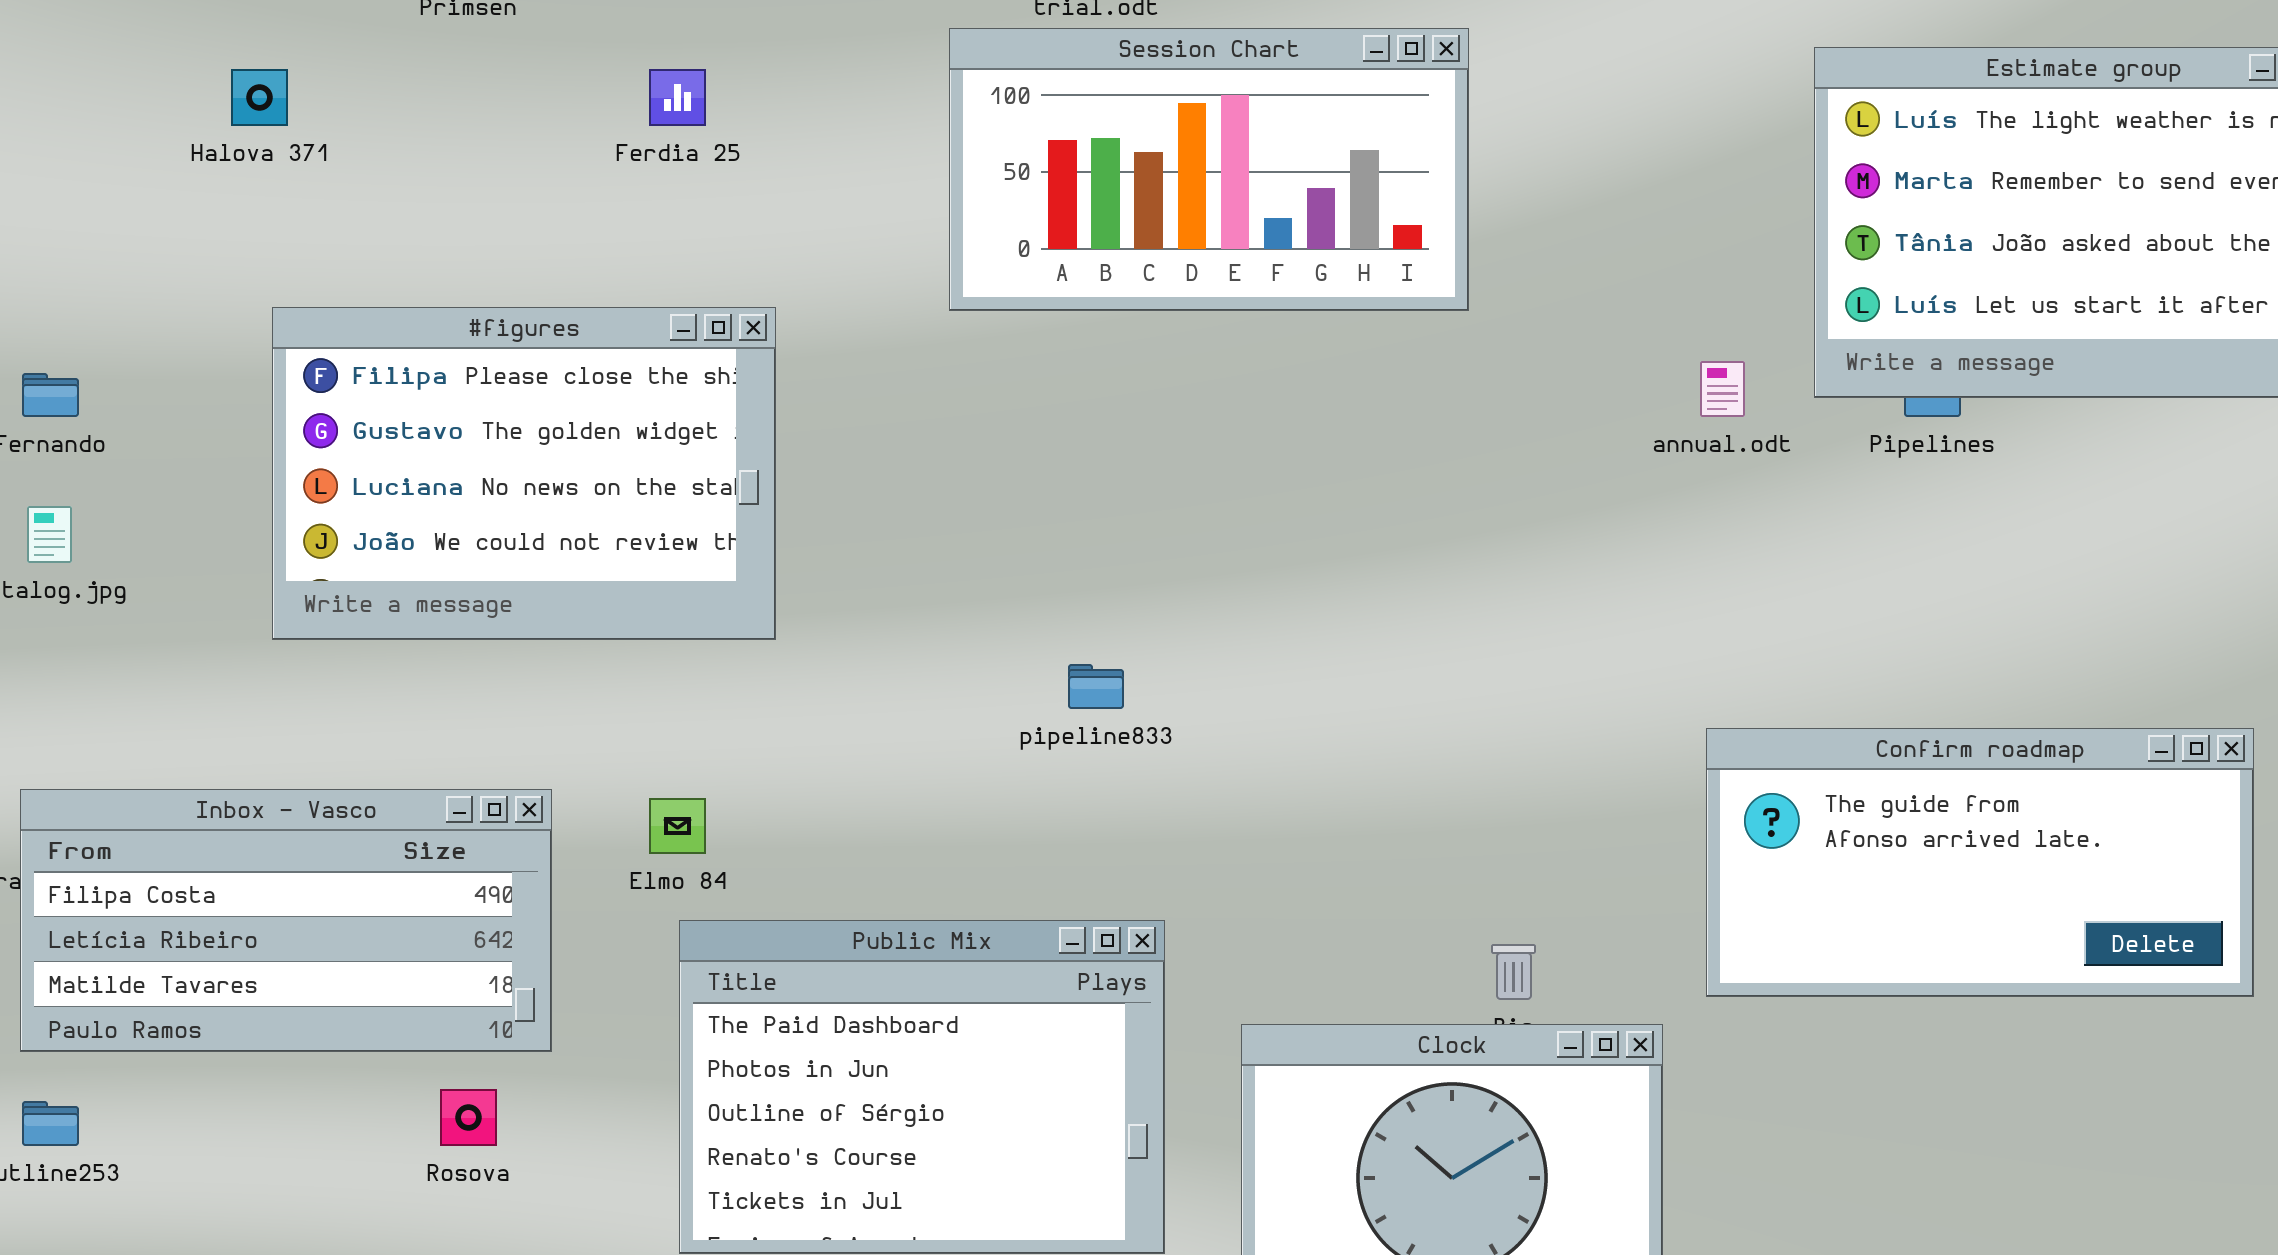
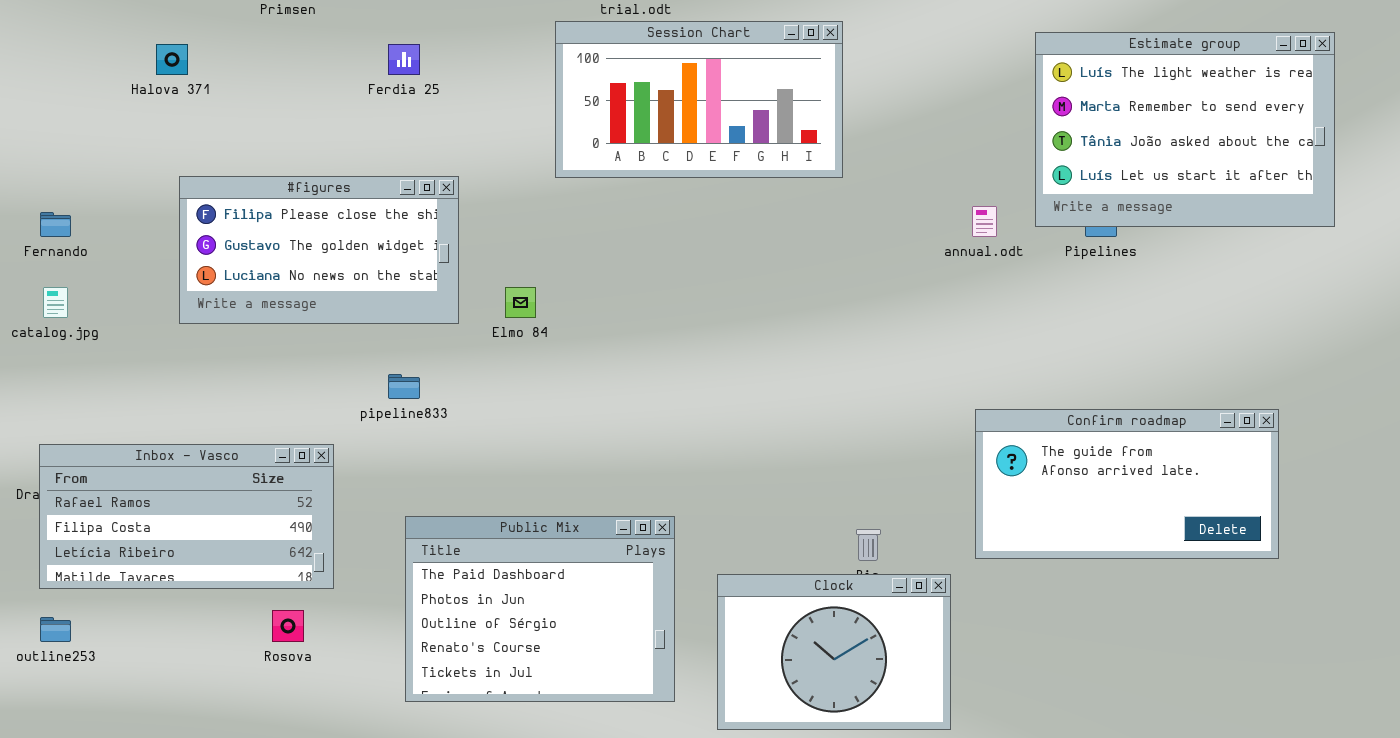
#figures: [272,307,776,640] -> [179,176,459,324], resized
pipeline833: [1068,664,1124,709] -> [388,374,420,399], moved
Inbox - Vasco: [20,789,552,1052] -> [39,444,334,589], scrolled up 1 row
Elmo 84: [649,798,706,854] -> [505,287,536,318], moved

